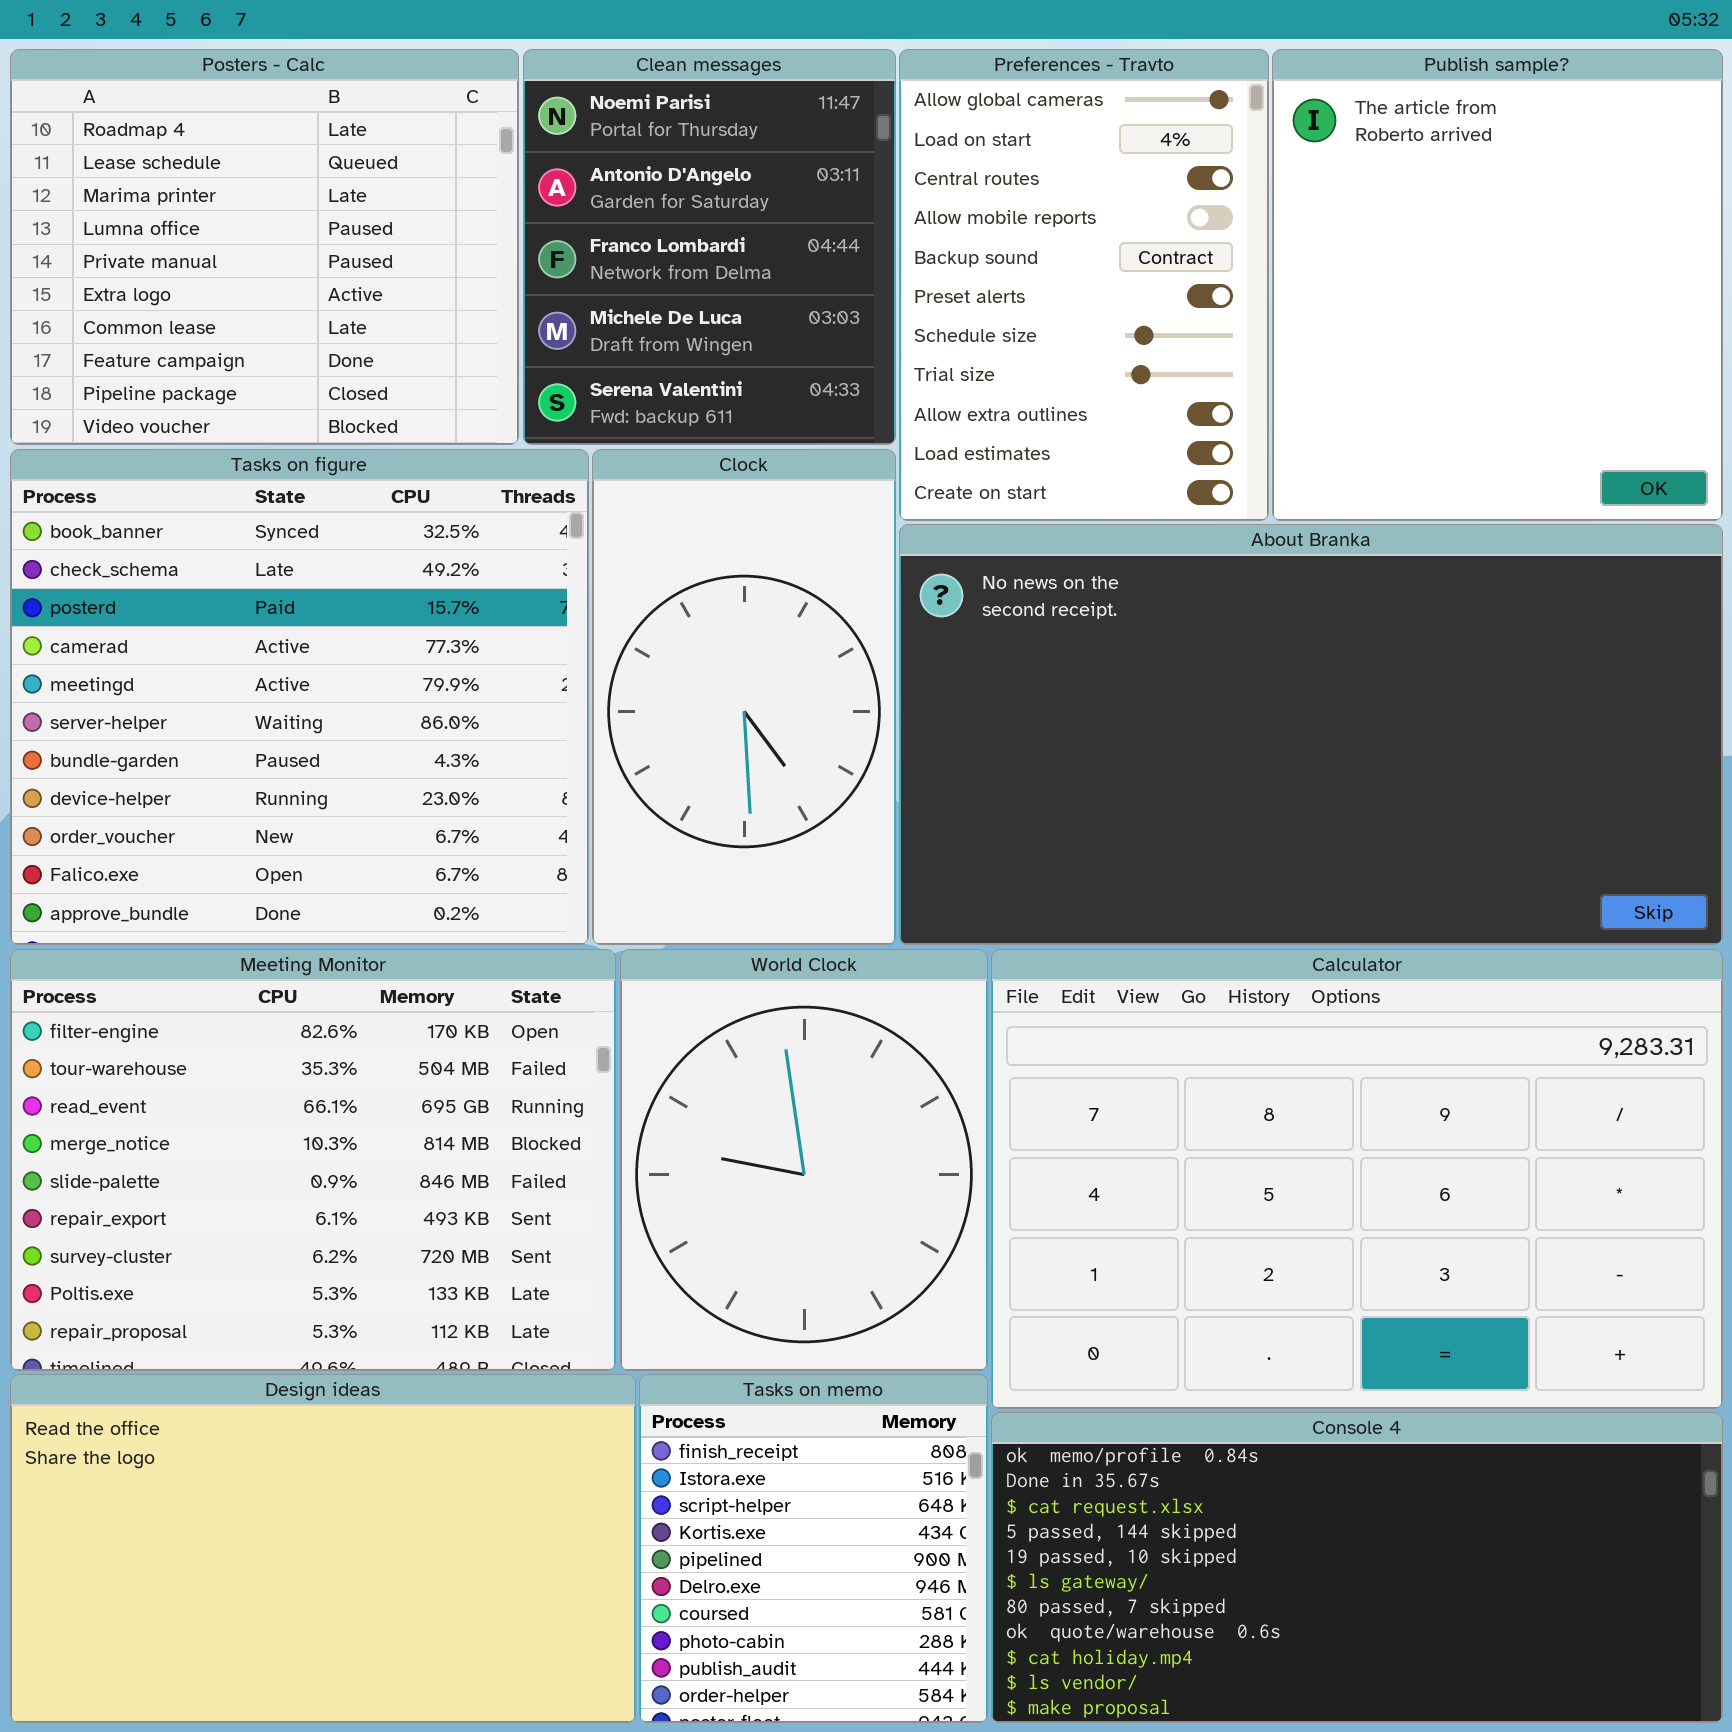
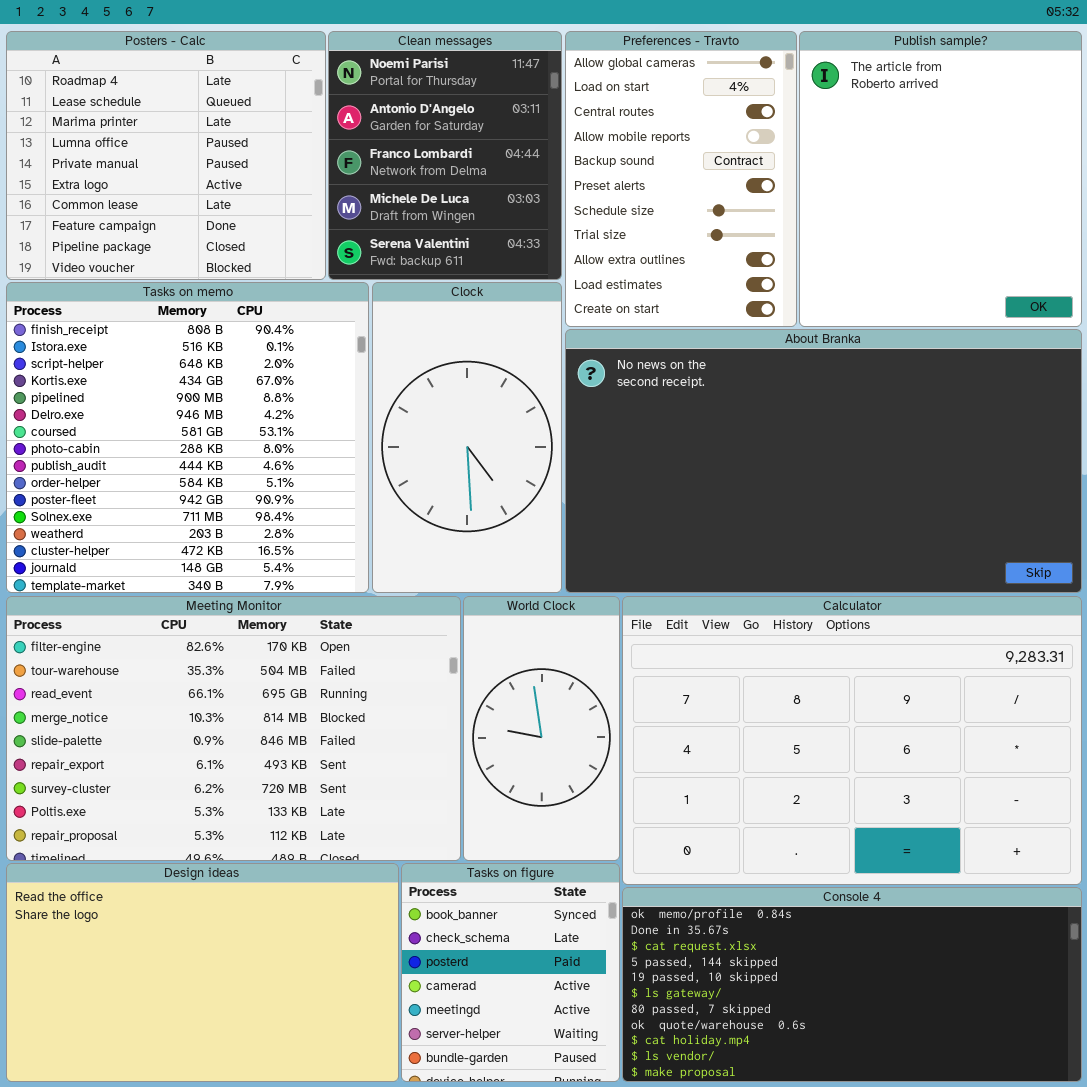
Tasks on figure: [10,449,589,945] -> [401,863,620,1082], moved, resized
Meeting Monitor: [10,949,616,1371] -> [6,596,461,861], resized
World Clock: [620,949,988,1371] -> [463,596,620,861], resized
Tasks on memo: [639,1374,988,1723] -> [6,282,369,593], moved, resized

